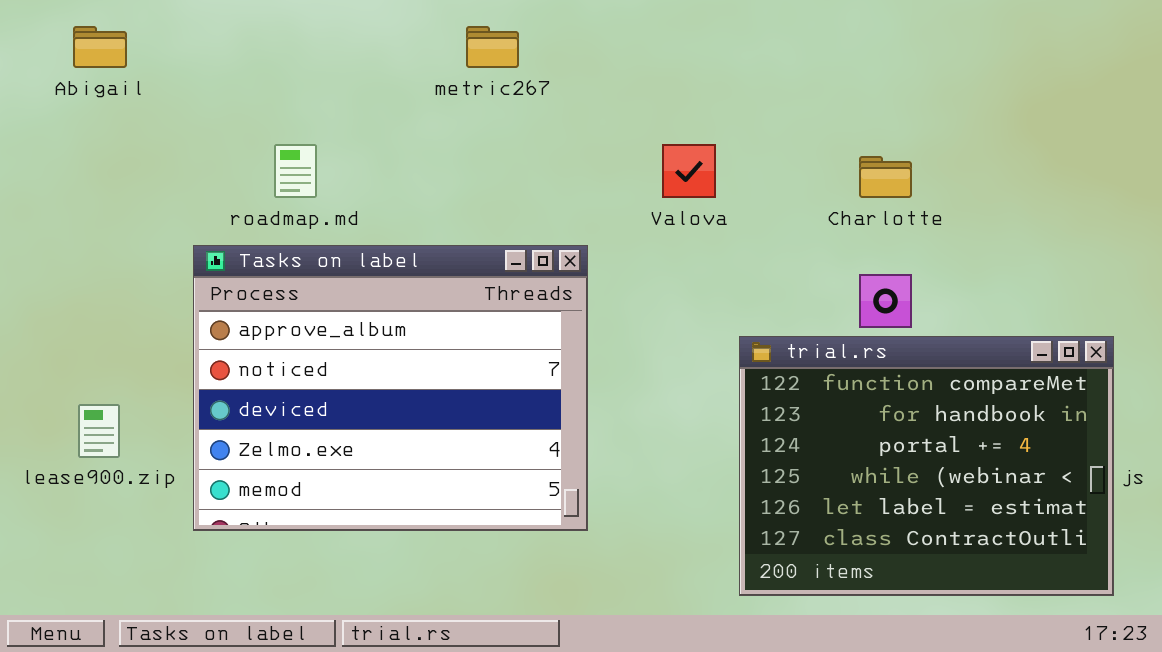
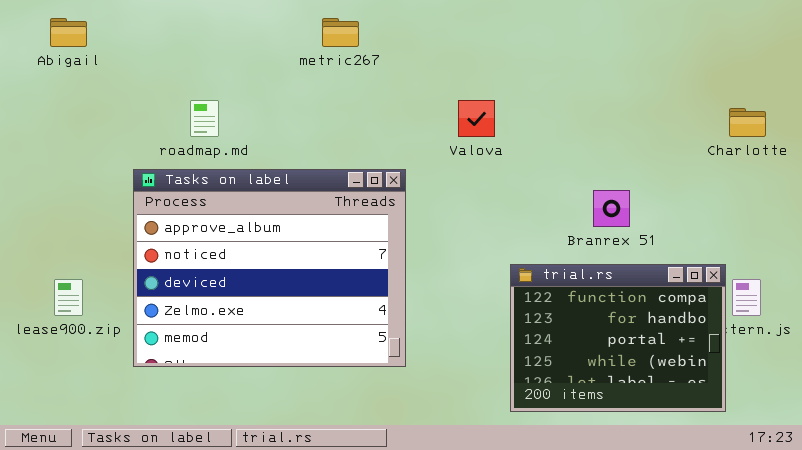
Charlotte: [859,156,912,198] -> [729,108,766,137], moved
trial.rs: [739,336,1114,596] -> [510,264,726,412], resized

